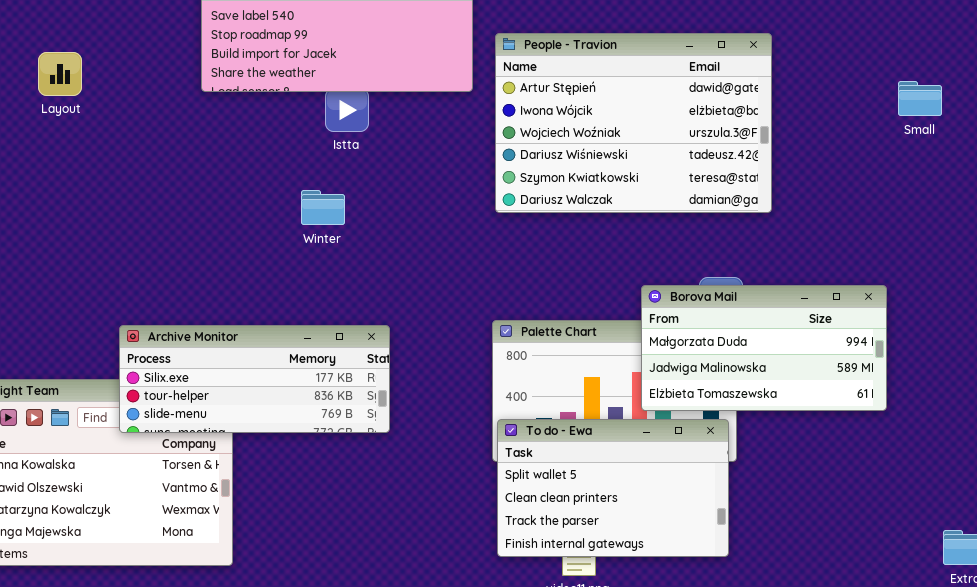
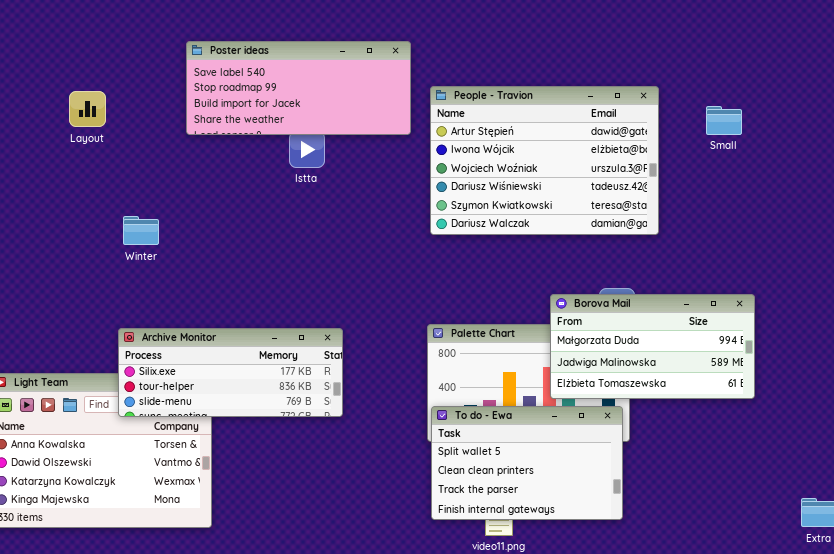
Layout: [38,52,82,96] -> [69,91,106,127], moved
Small: [898,81,942,116] -> [706,106,742,135], moved
Winter: [301,190,345,225] -> [123,216,159,245], moved

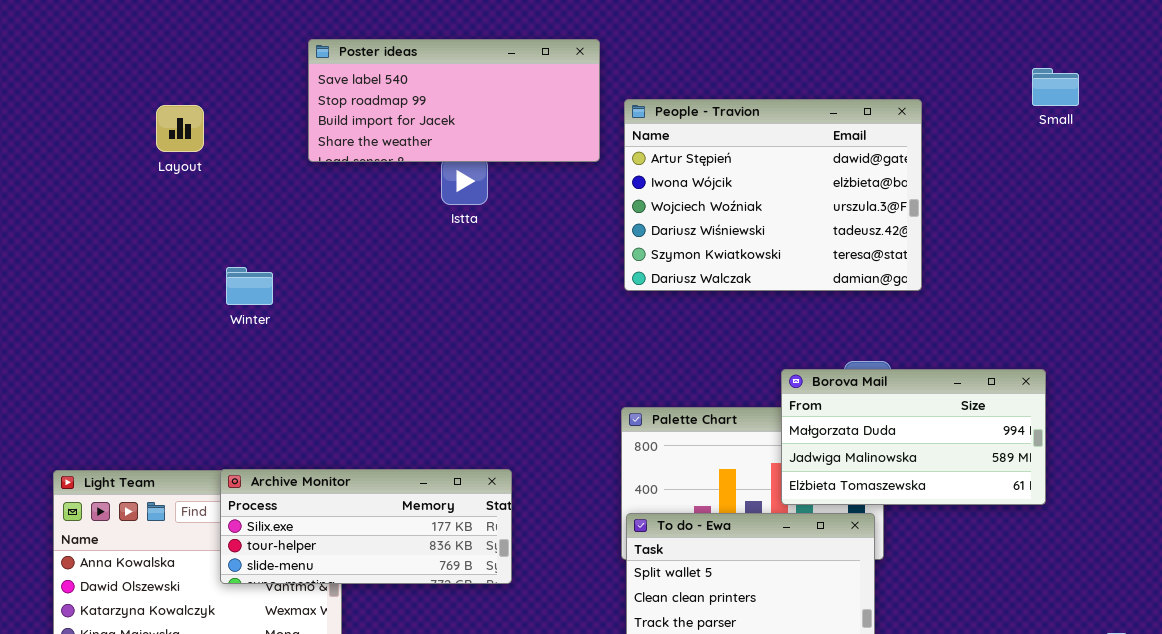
Small: [706,106,742,135] -> [1032,68,1079,106], moved
Archive Monitor: [118,328,343,417] -> [220,469,512,584], moved

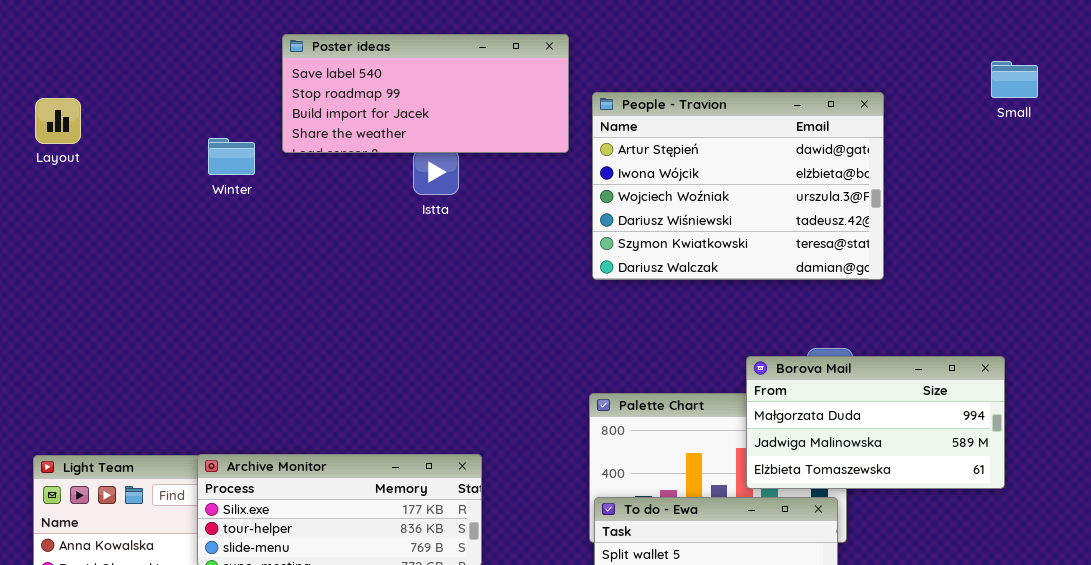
Layout: [156,105,204,152] -> [35,98,81,144], moved
Winter: [226,267,273,305] -> [208,138,255,175], moved

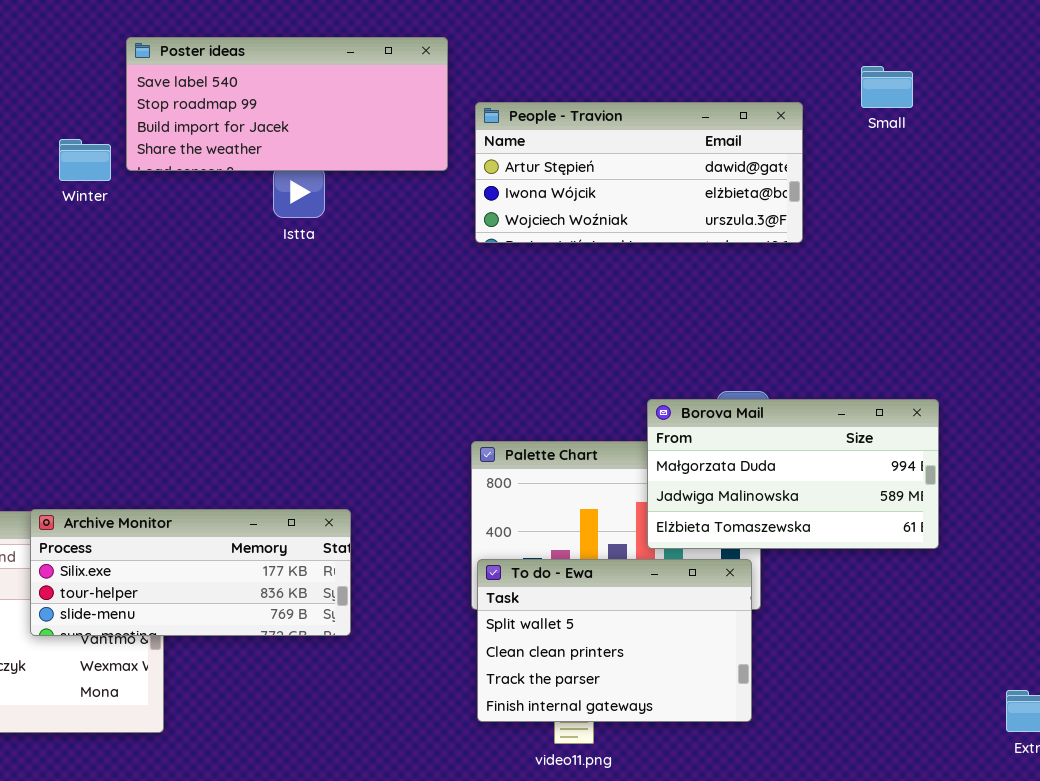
Small: [991,61,1038,98] -> [861,66,913,108], moved
People - Travion: [592,92,884,280] -> [475,102,803,243], resized
Winter: [208,138,255,175] -> [59,139,111,181], moved

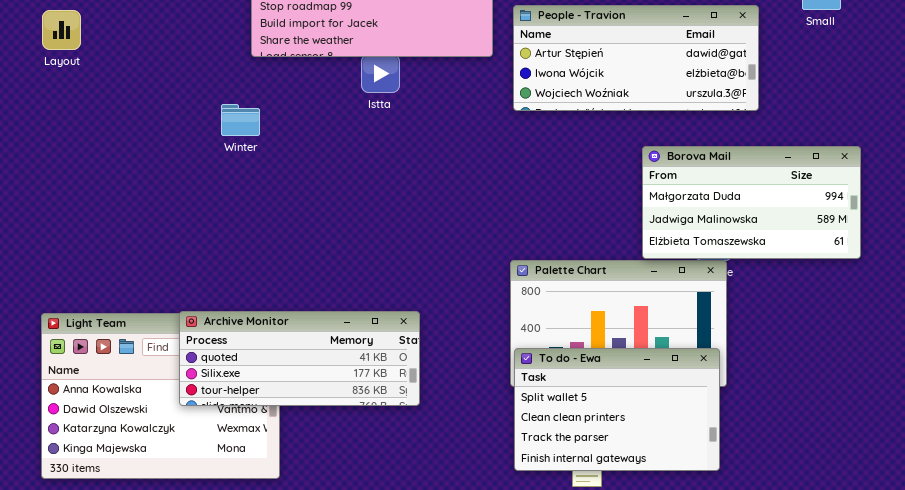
Winter: [59,139,111,181] -> [221,104,260,136], moved
Borova Mail: [647,399,939,549] -> [642,146,861,259], moved
Archive Monitor: [30,509,351,636] -> [179,311,420,406], scrolled up 1 row

